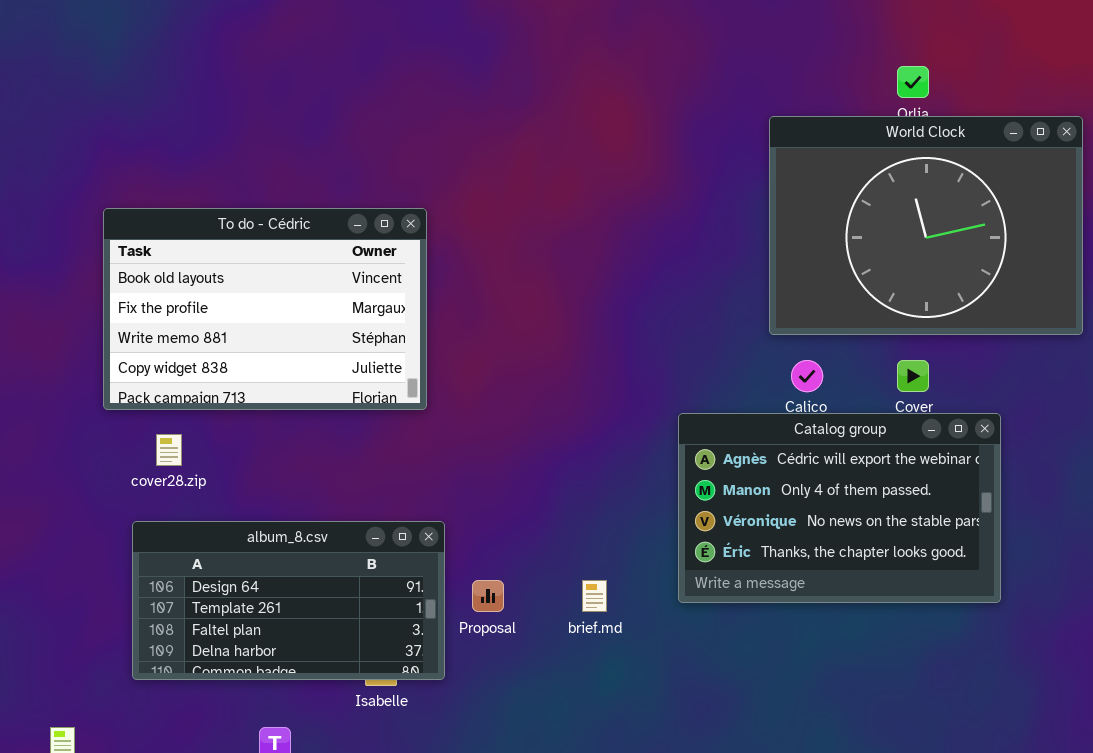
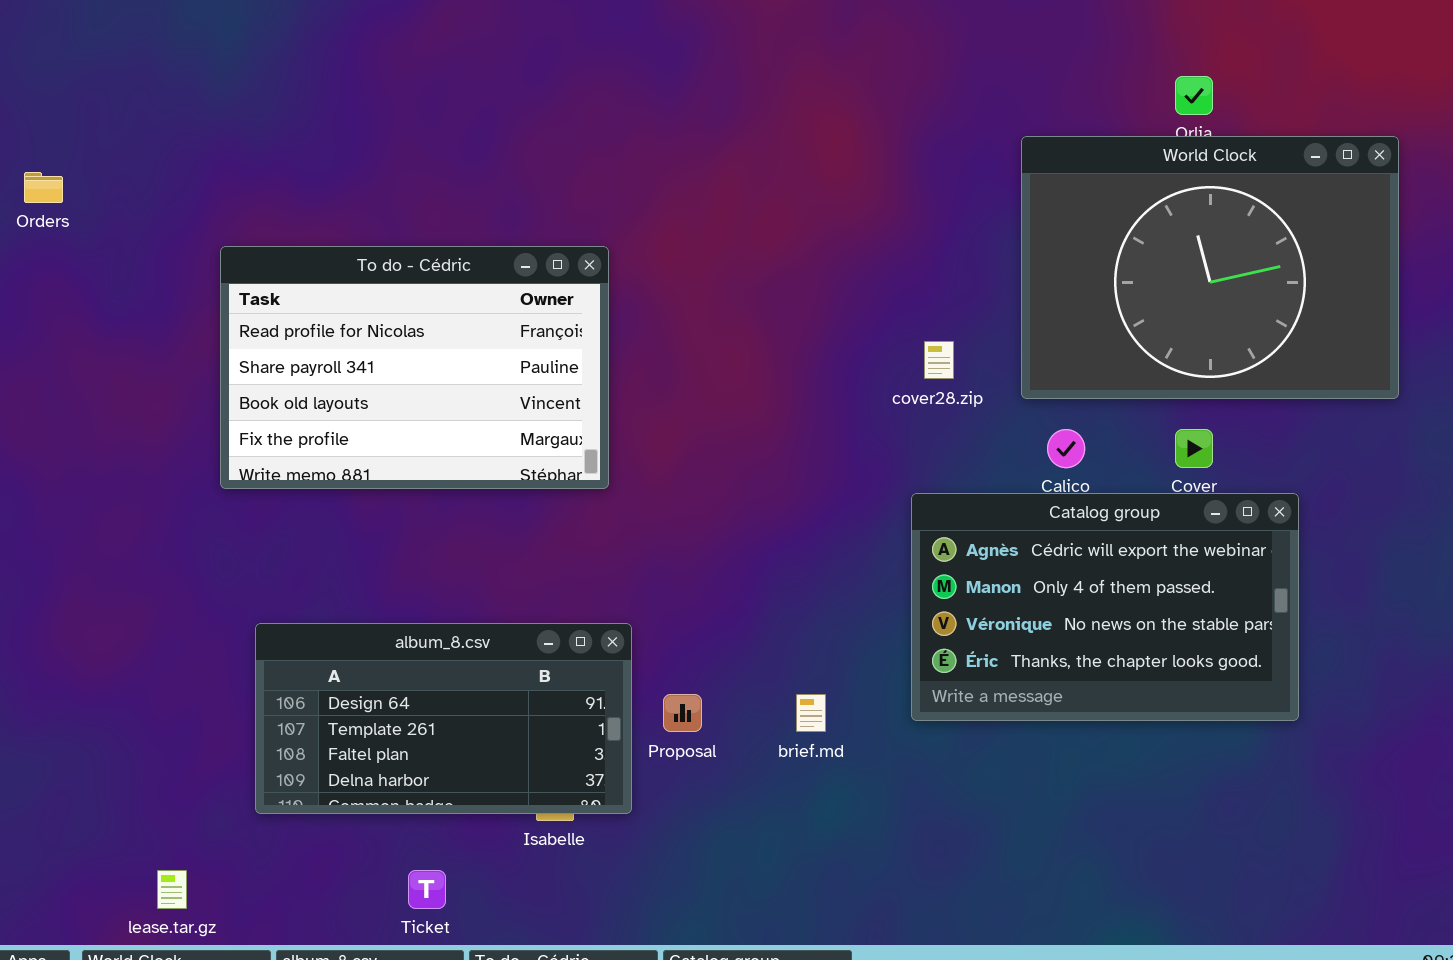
To do - Cédric: [103,208,427,410] -> [220,246,609,489], scrolled up 2 rows
cover28.zip: [156,434,182,466] -> [924,341,954,379], moved

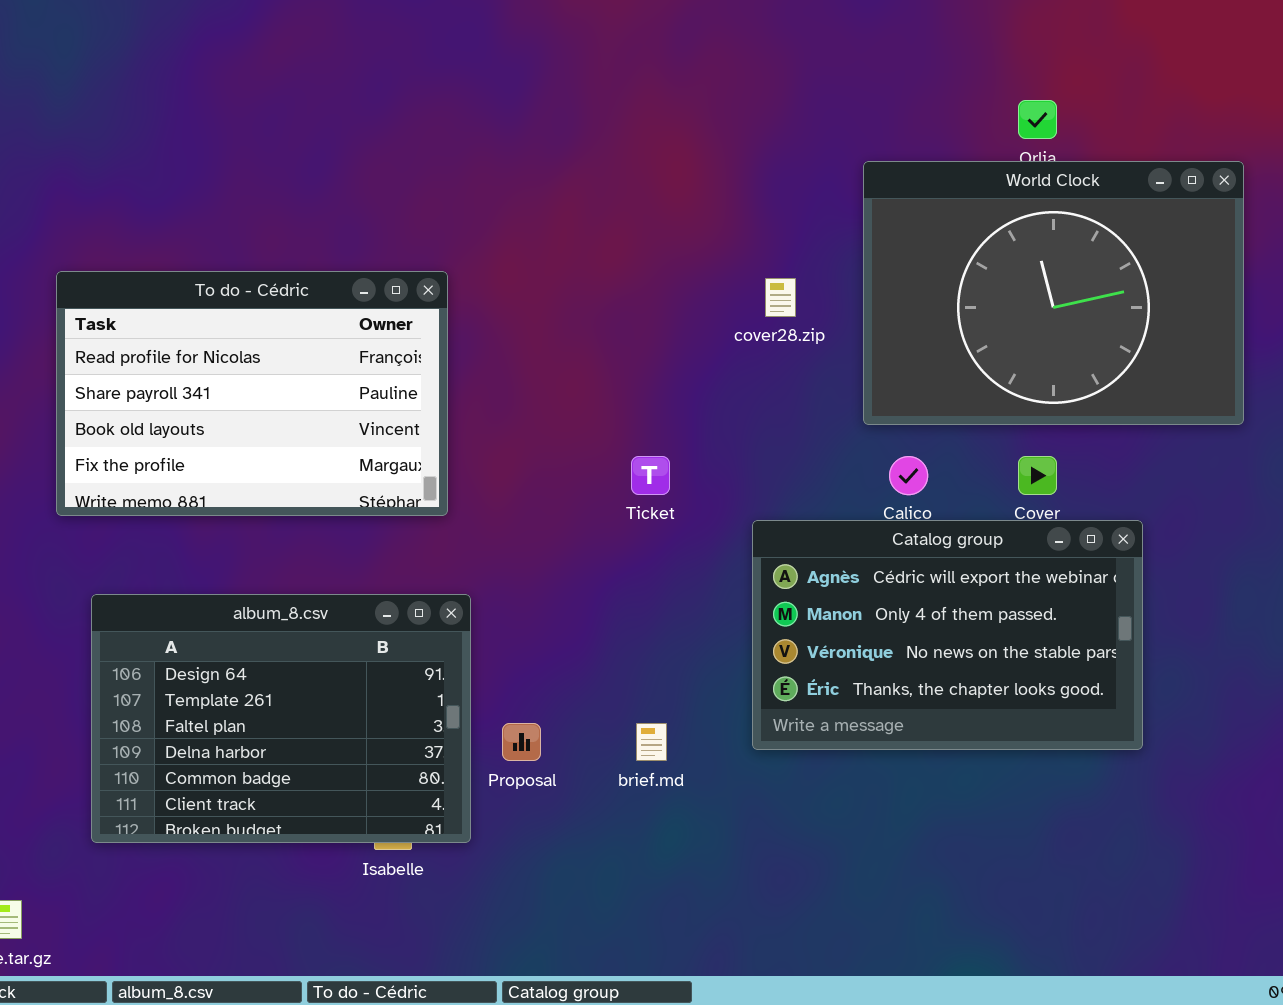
cover28.zip: [924,341,954,379] -> [765,278,796,317], moved
album_8.csv: [255,623,632,814] -> [91,594,471,843], resized
Ticket: [408,870,446,909] -> [631,456,670,495], moved

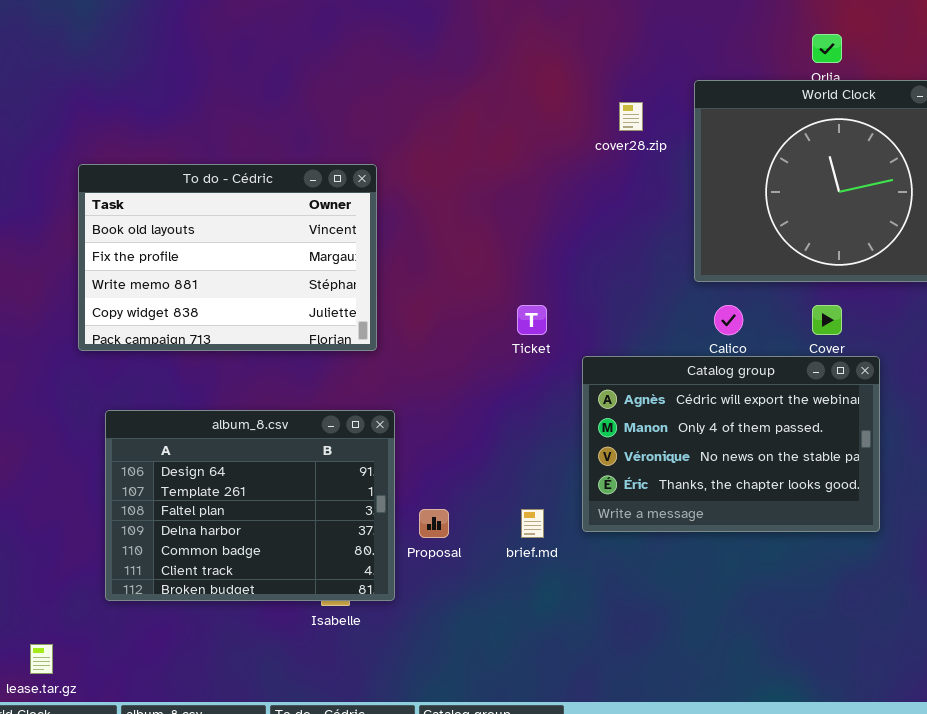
To do - Cédric: [56,271,448,516] -> [78,164,377,351], scrolled down 2 rows
cover28.zip: [765,278,796,317] -> [619,102,643,131], moved
Catalog group: [752,520,1143,750] -> [582,356,880,532], moved

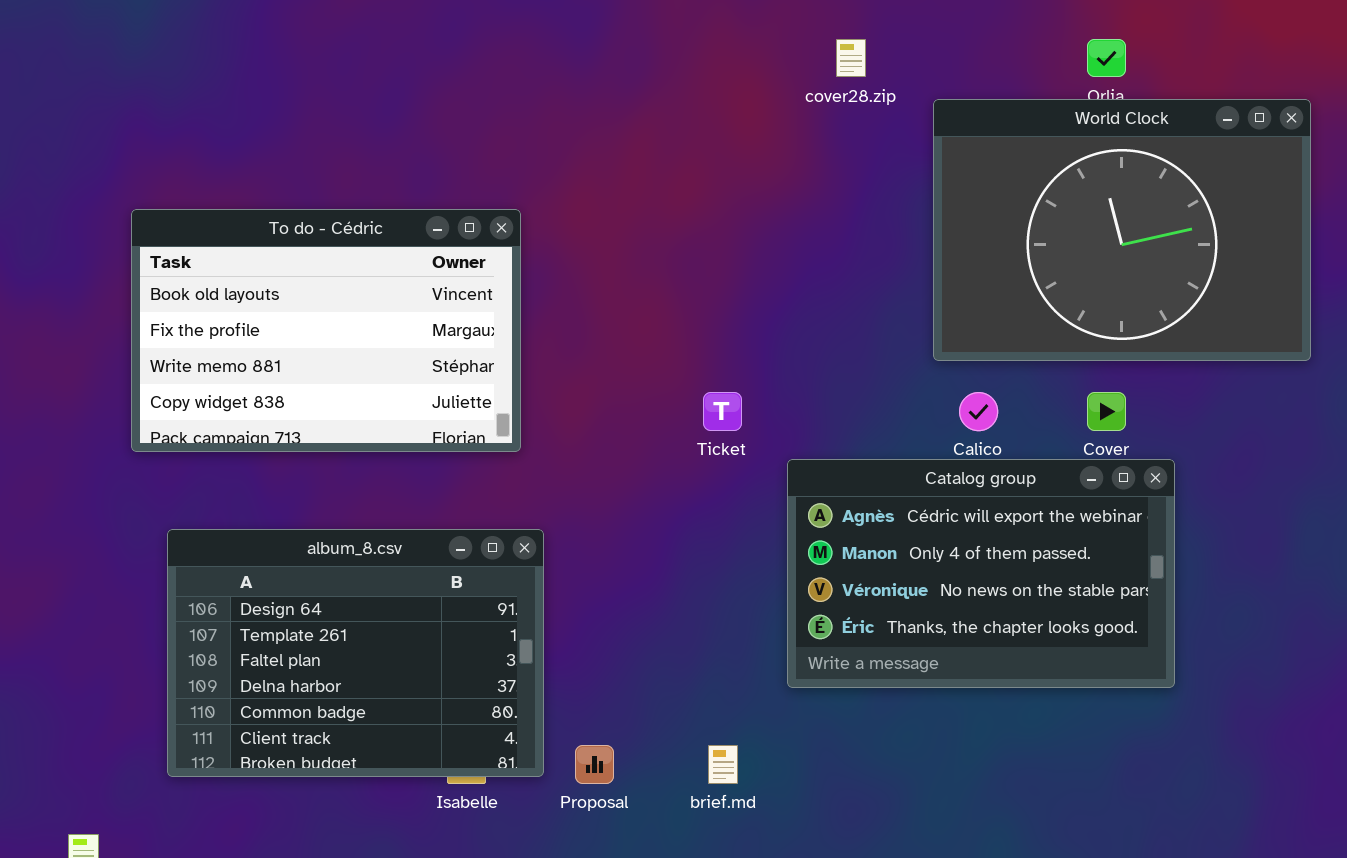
cover28.zip: [619,102,643,131] -> [836,39,866,77], moved
Proposal: [419,509,449,538] -> [575,745,614,784], moved
brief.md: [521,509,544,538] -> [708,745,738,784], moved

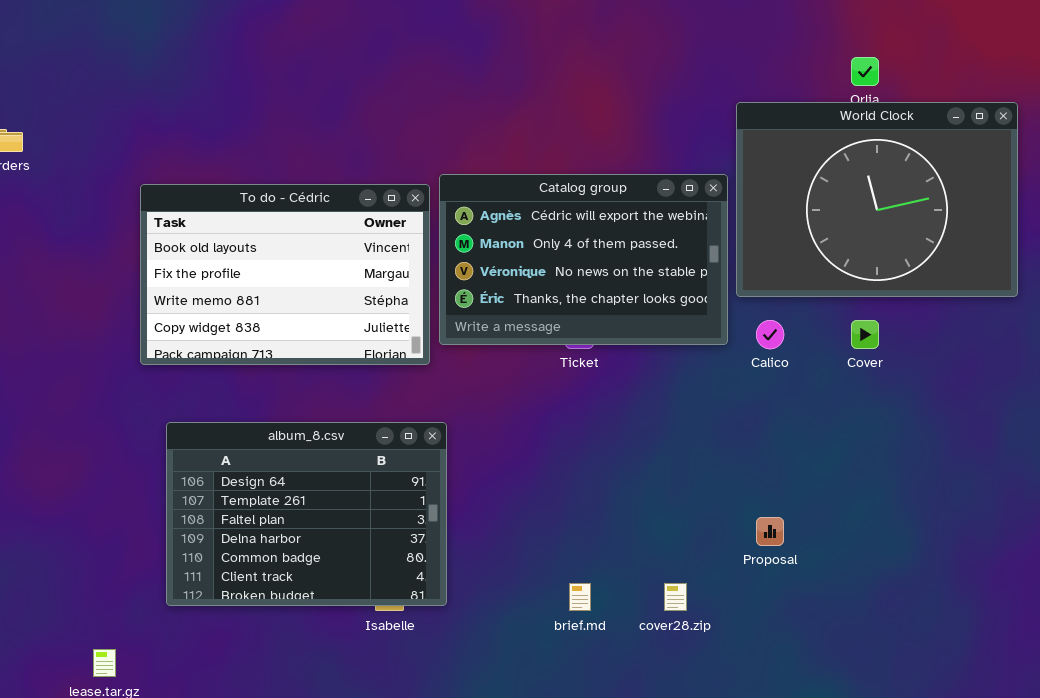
cover28.zip: [836,39,866,77] -> [664,583,687,611], moved
Catalog group: [787,459,1175,688] -> [439,174,728,345], moved
Proposal: [575,745,614,784] -> [756,517,784,546], moved

